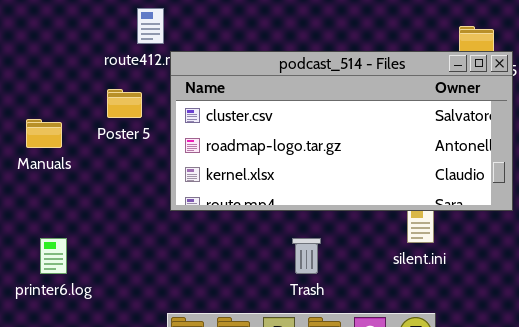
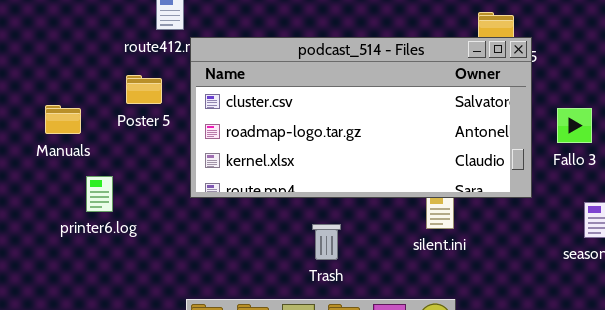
printer6.log: [40,238,67,274] -> [86,176,113,212], moved

